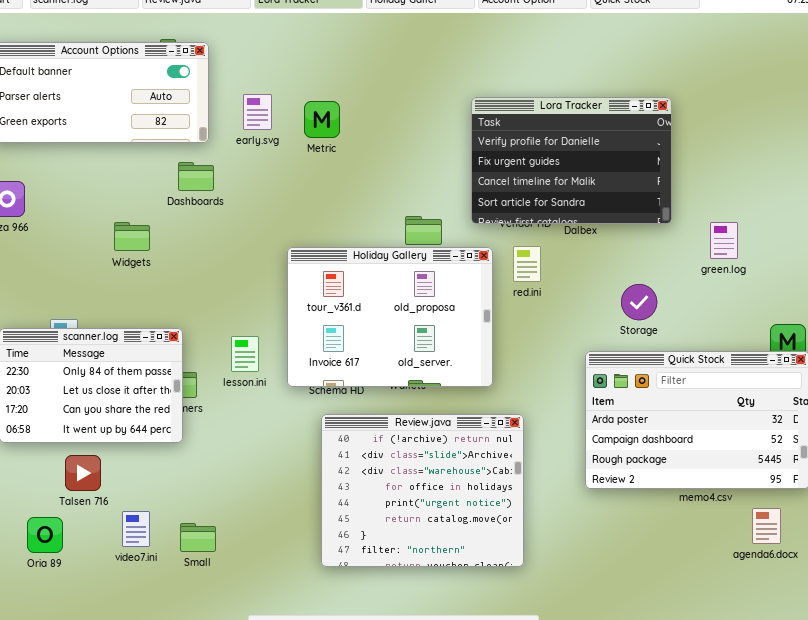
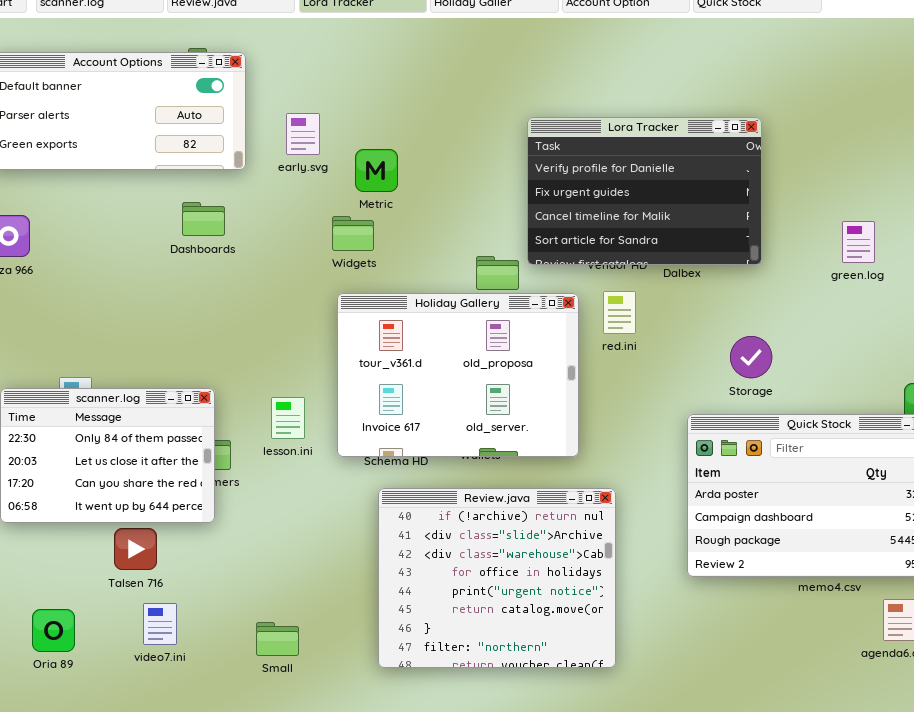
Lora Tracker: [471,97,672,224] -> [527,117,762,265], moved
Metric: [304,101,340,138] -> [355,149,398,192], moved
Dashboards: [178,162,214,191] -> [182,202,225,236], moved
Widgets: [114,222,150,251] -> [332,216,374,251], moved
green.log: [710,222,738,259] -> [842,221,875,263], moved
Talsen 716: [65,455,101,491] -> [114,528,157,570], moved
Small: [180,523,216,552] -> [256,622,299,656], moved

